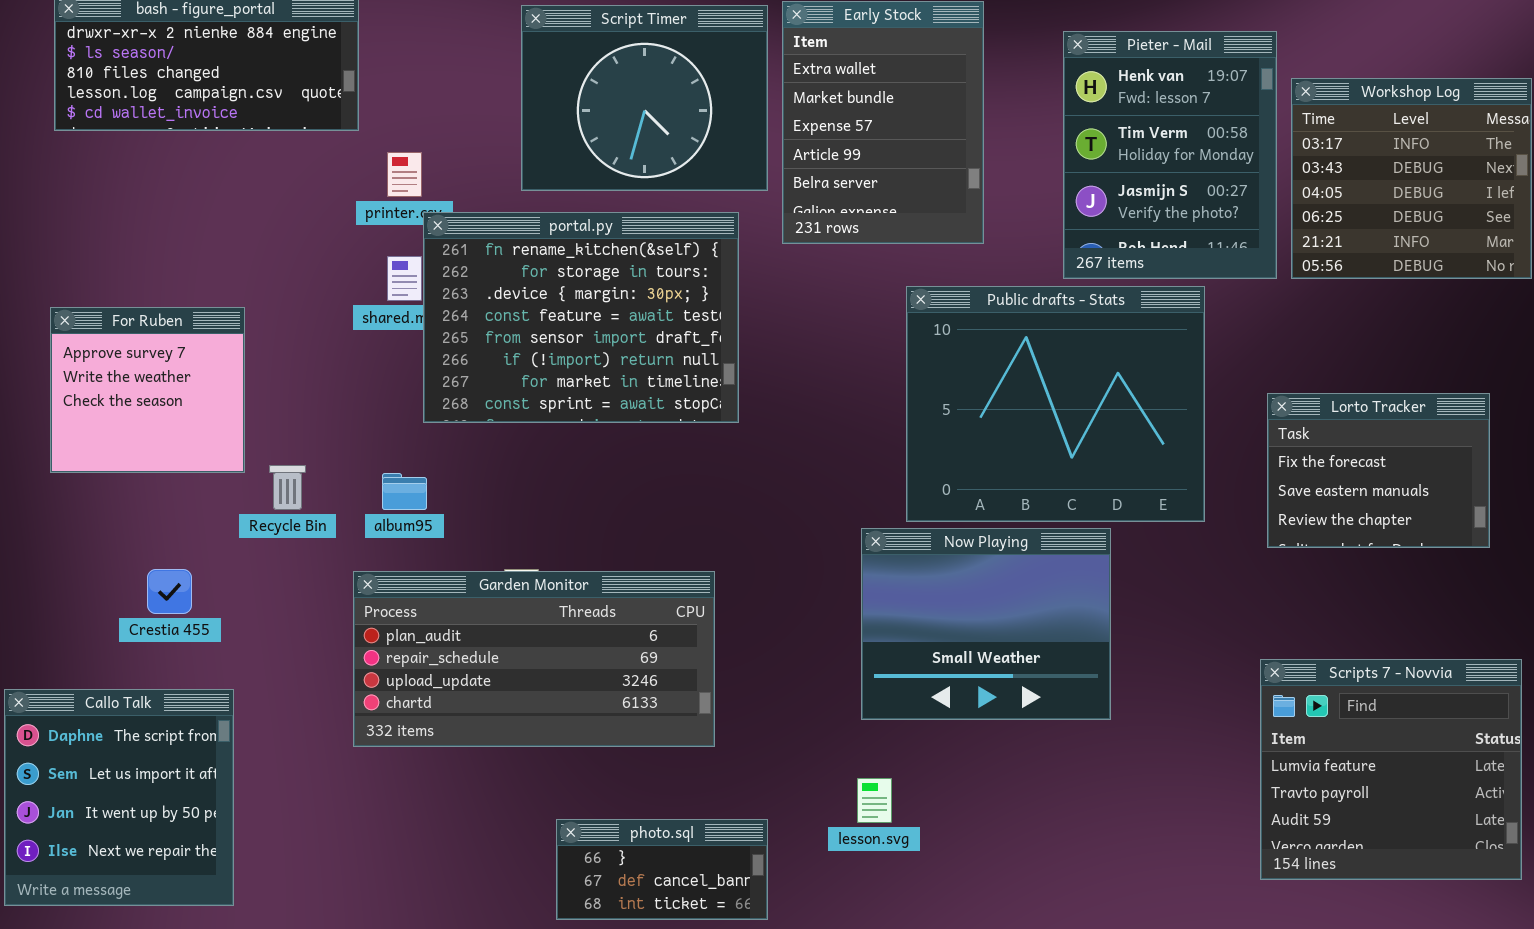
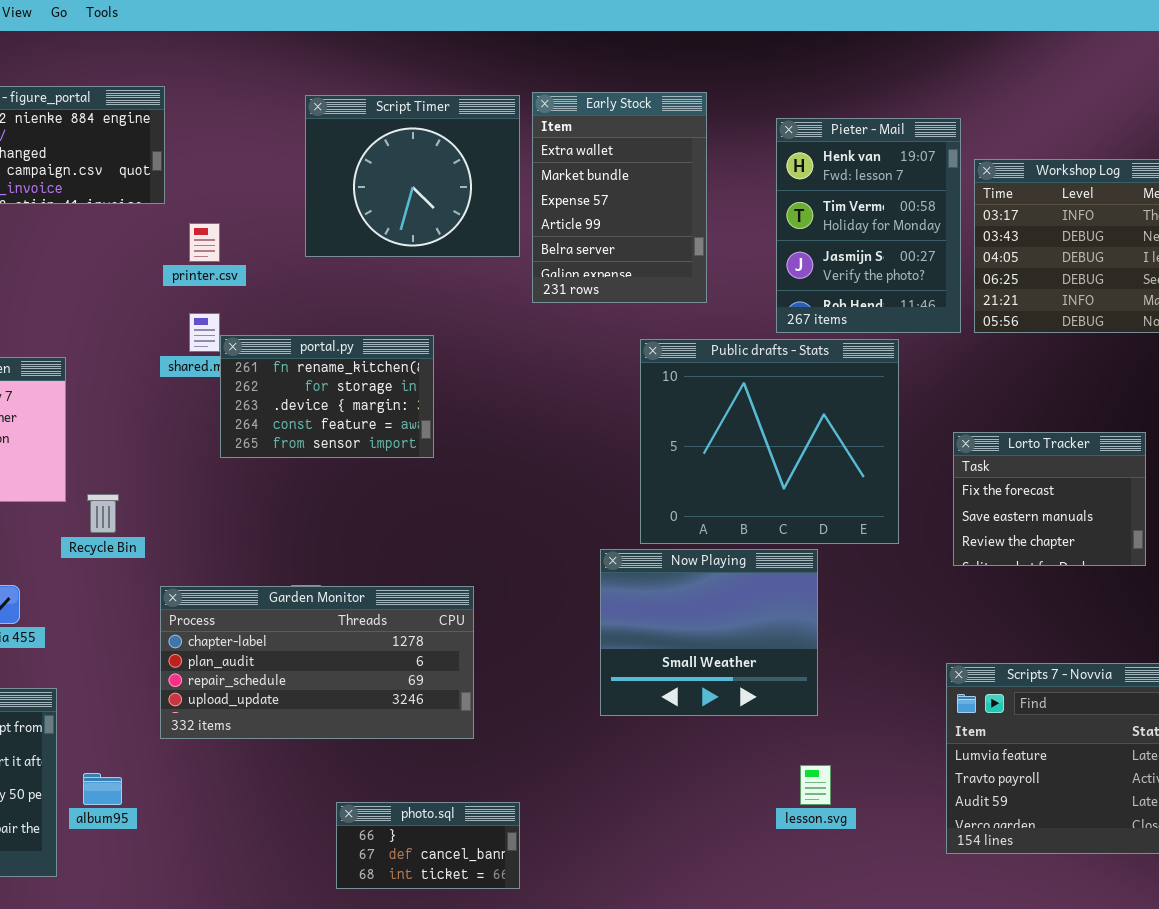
portal.py: [423,212,739,423] -> [220,335,434,458], resized
album95: [382,473,427,510] -> [83,773,122,805], moved
Garden Monitor: [353,571,715,747] -> [160,586,474,739], scrolled up 1 row
lesson.svg: [857,778,892,823] -> [800,765,831,805], moved

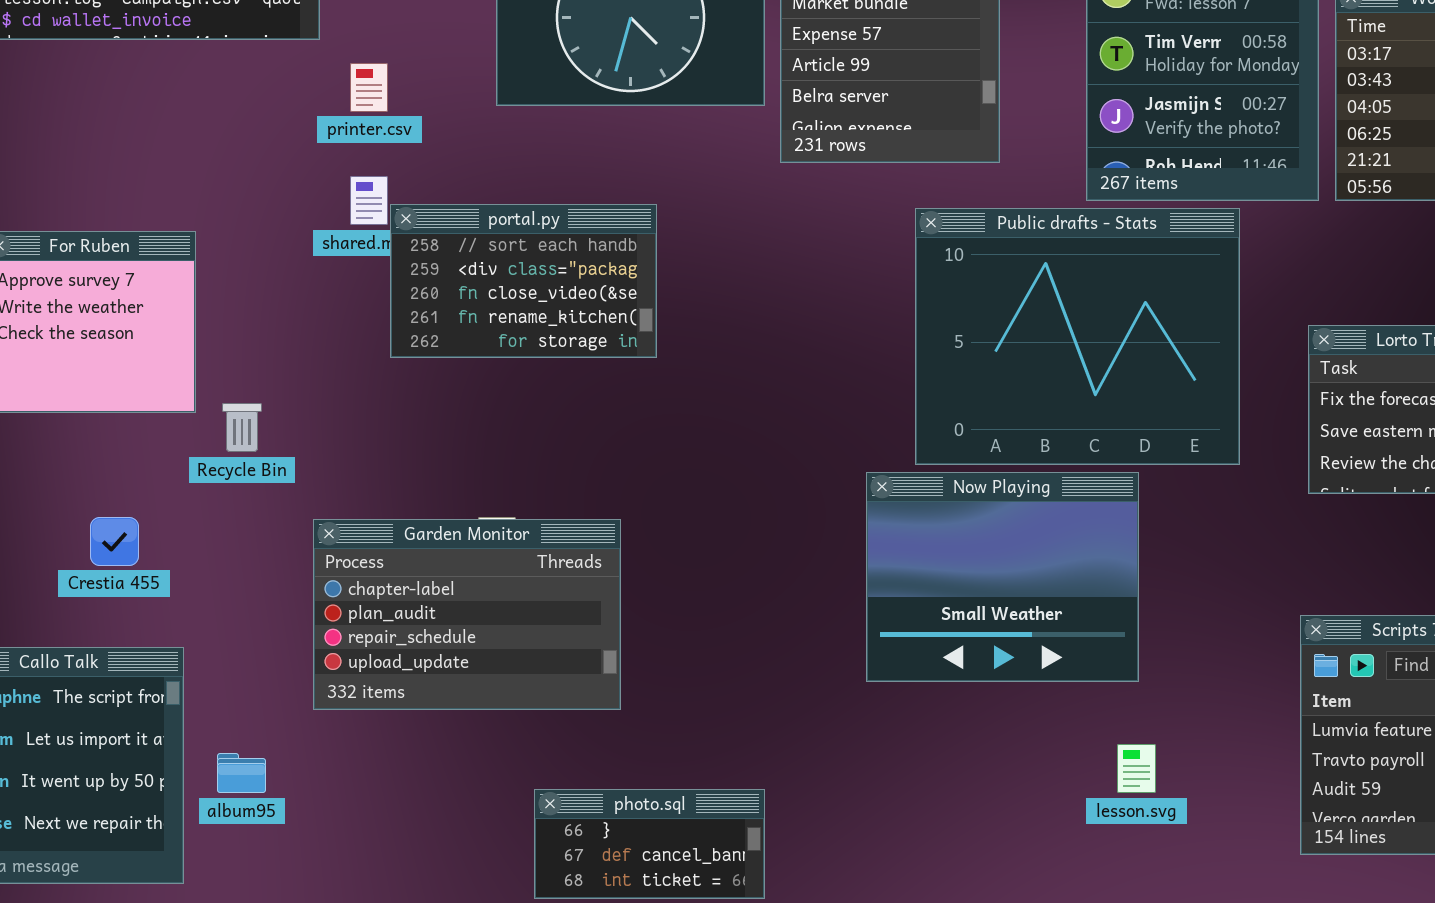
portal.py: [220,335,434,458] -> [390,204,657,358], scrolled up 3 rows
Garden Monitor: [160,586,474,739] -> [313,519,621,710], resized

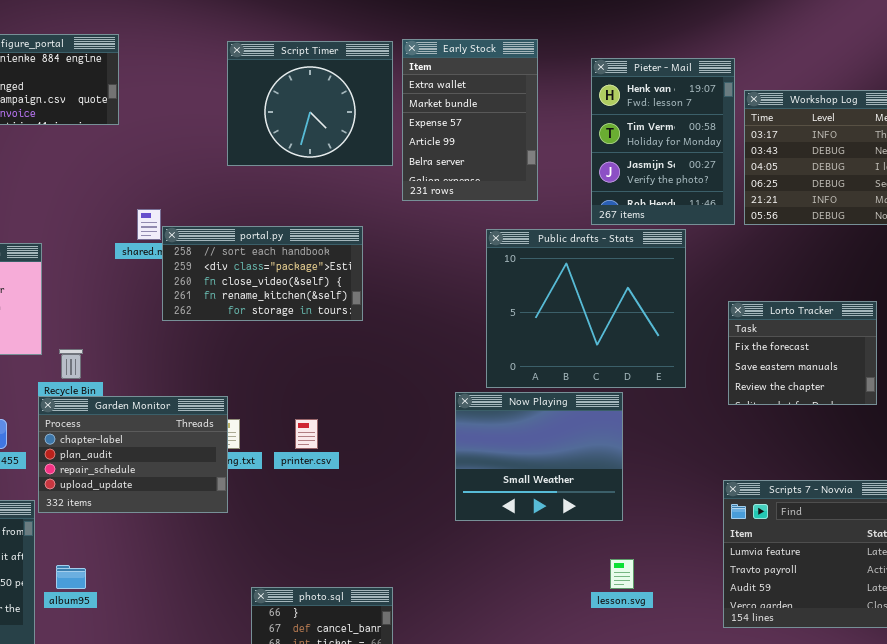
printer.csv: [350,63,388,112] -> [295,419,318,449], moved
portal.py: [390,204,657,358] -> [162,226,363,321], resized
Garden Monitor: [313,519,621,710] -> [38,396,228,513], moved

